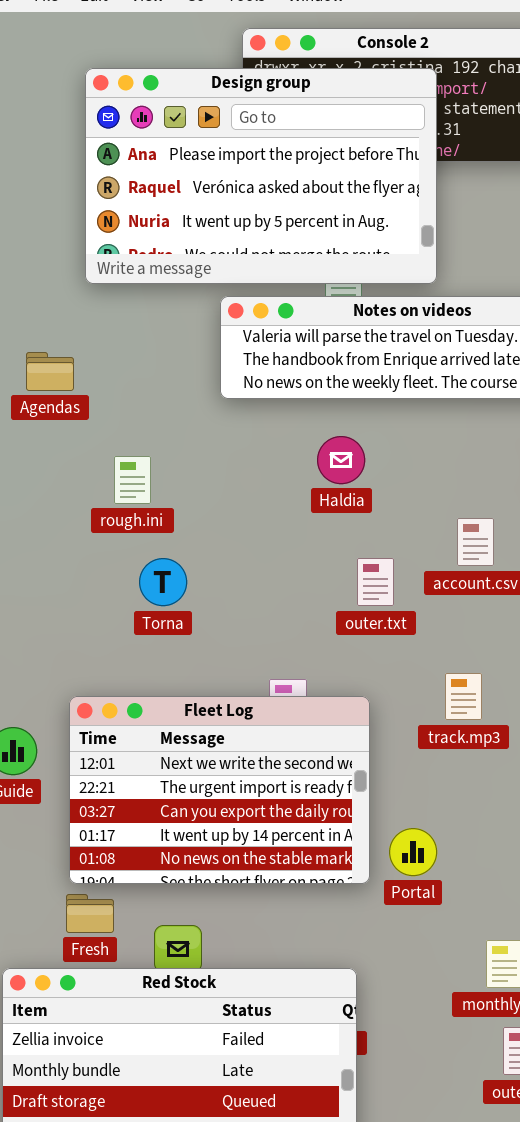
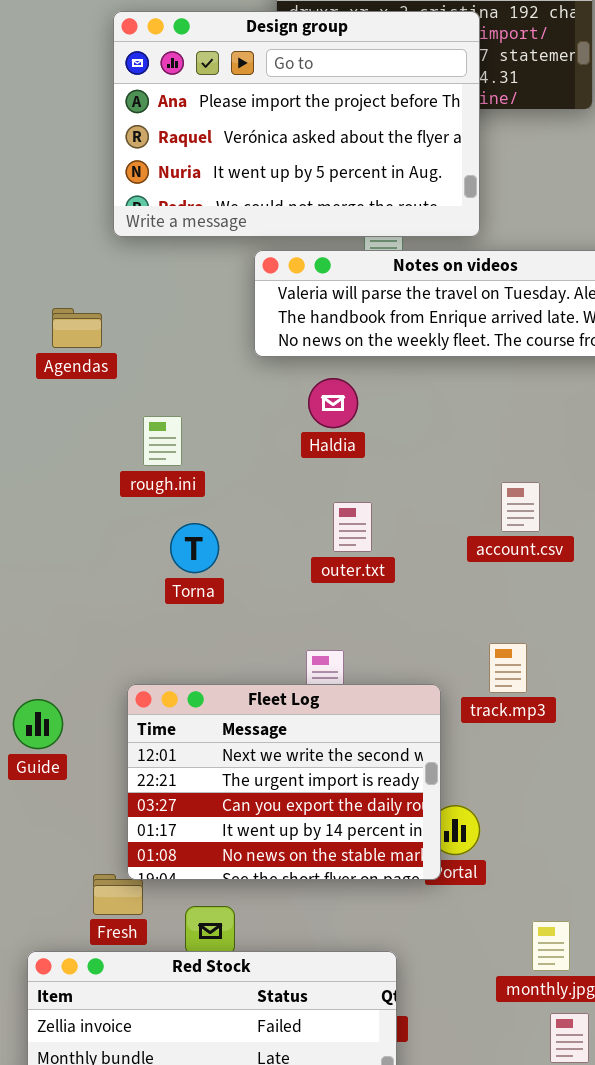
Haldia: [317,436,365,484] -> [308,378,358,428], moved
outer.txt: [357,558,394,606] -> [333,502,372,552], moved
Fleet Log: [69,696,370,884] -> [127,684,441,880], moved

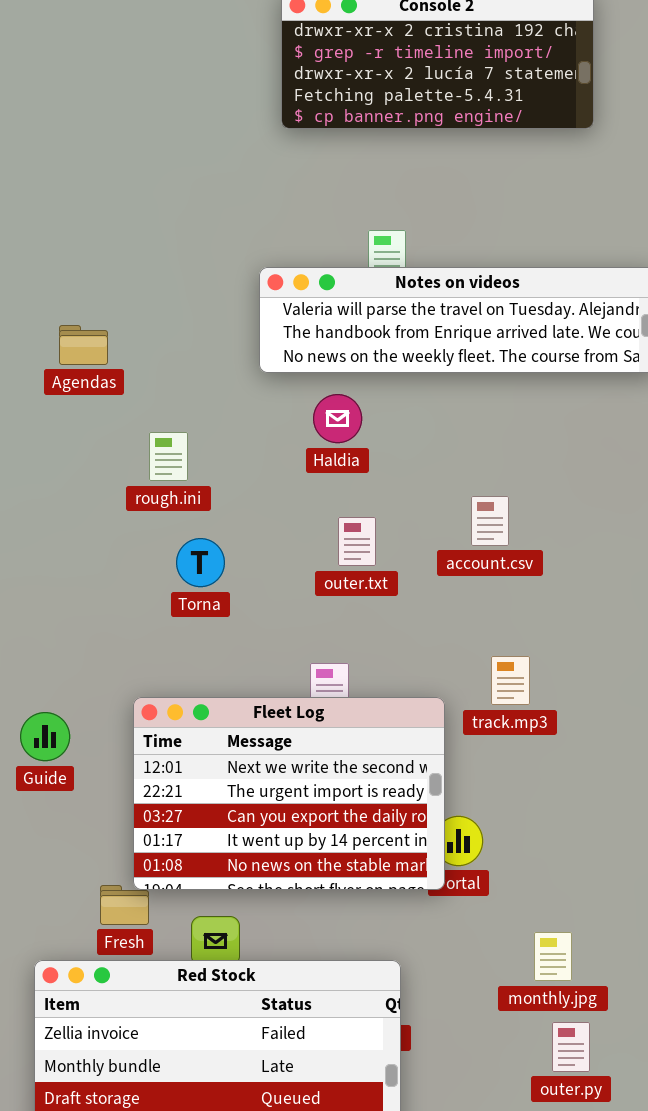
Design group: [113,11,480,237] -> none, closed
account.csv: [501,482,540,532] -> [471,496,509,546], moved

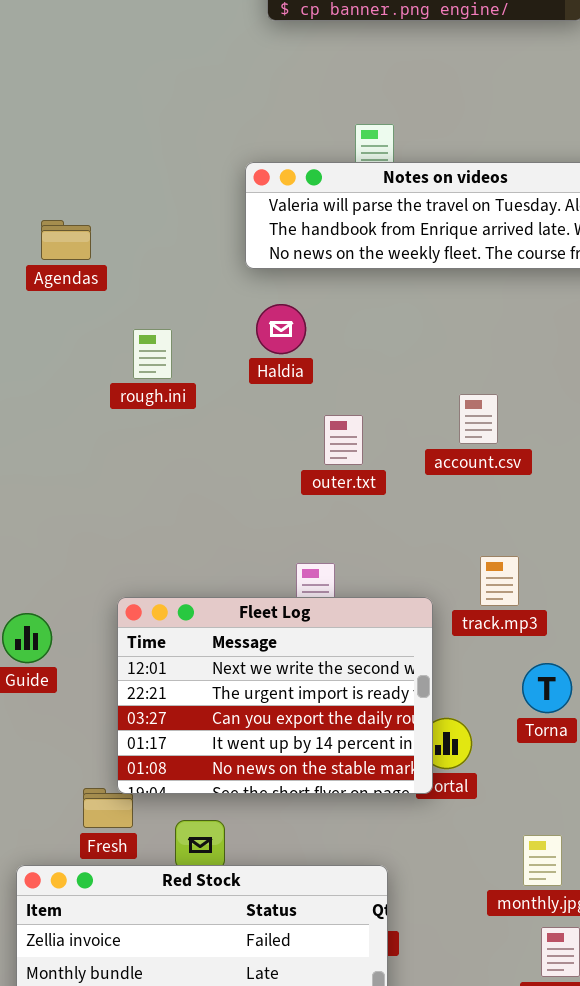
Haldia: [313,394,362,443] -> [256,304,306,354], moved
Torna: [176,538,225,587] -> [522,663,572,713], moved

